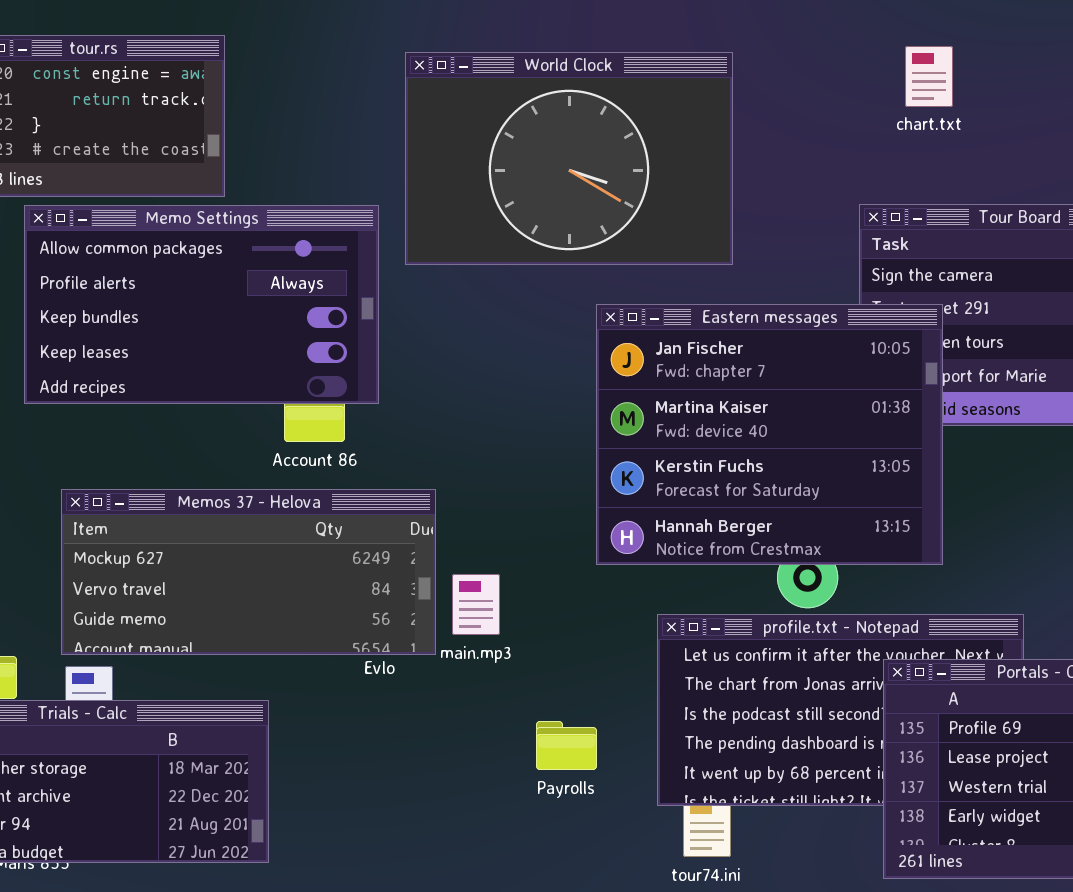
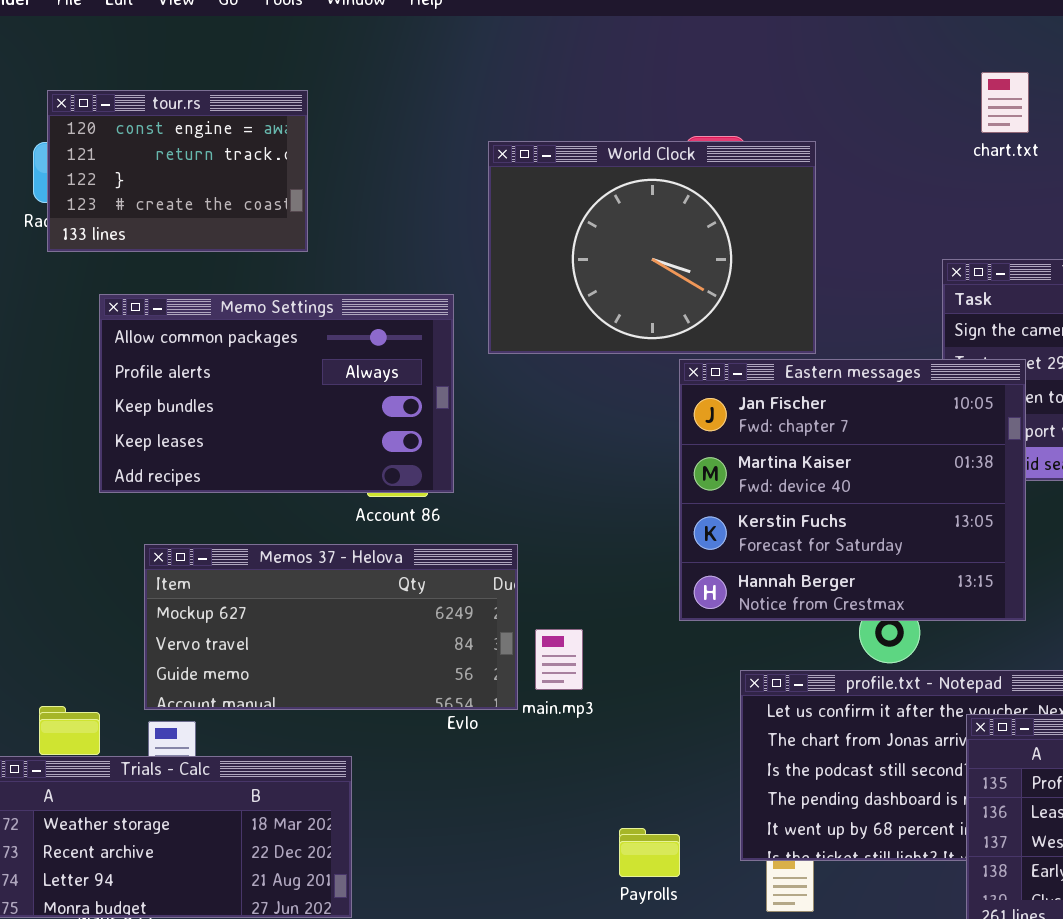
chart.txt: [905,46,953,107] -> [981,72,1029,133], moved
World Clock: [405,52,733,265] -> [488,141,816,354], moved
Memo Settings: [24,205,379,404] -> [99,294,454,493], moved
Payrolls: [536,721,597,770] -> [619,828,680,877], moved

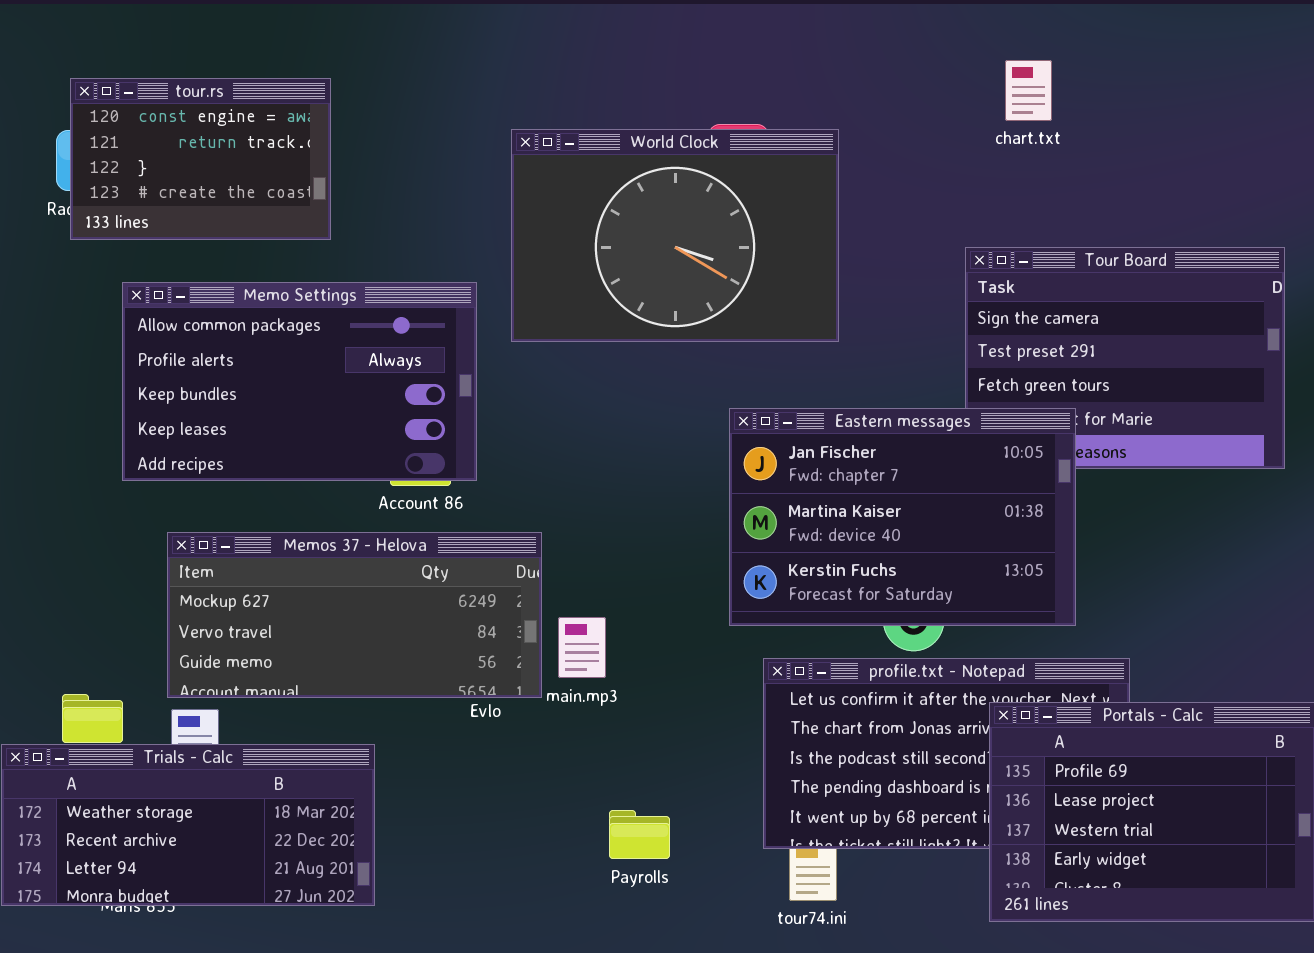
Eastern messages: [679,359,1026,621] -> [729,408,1076,626], moved, resized
Payrolls: [619,828,680,877] -> [609,810,670,859], moved

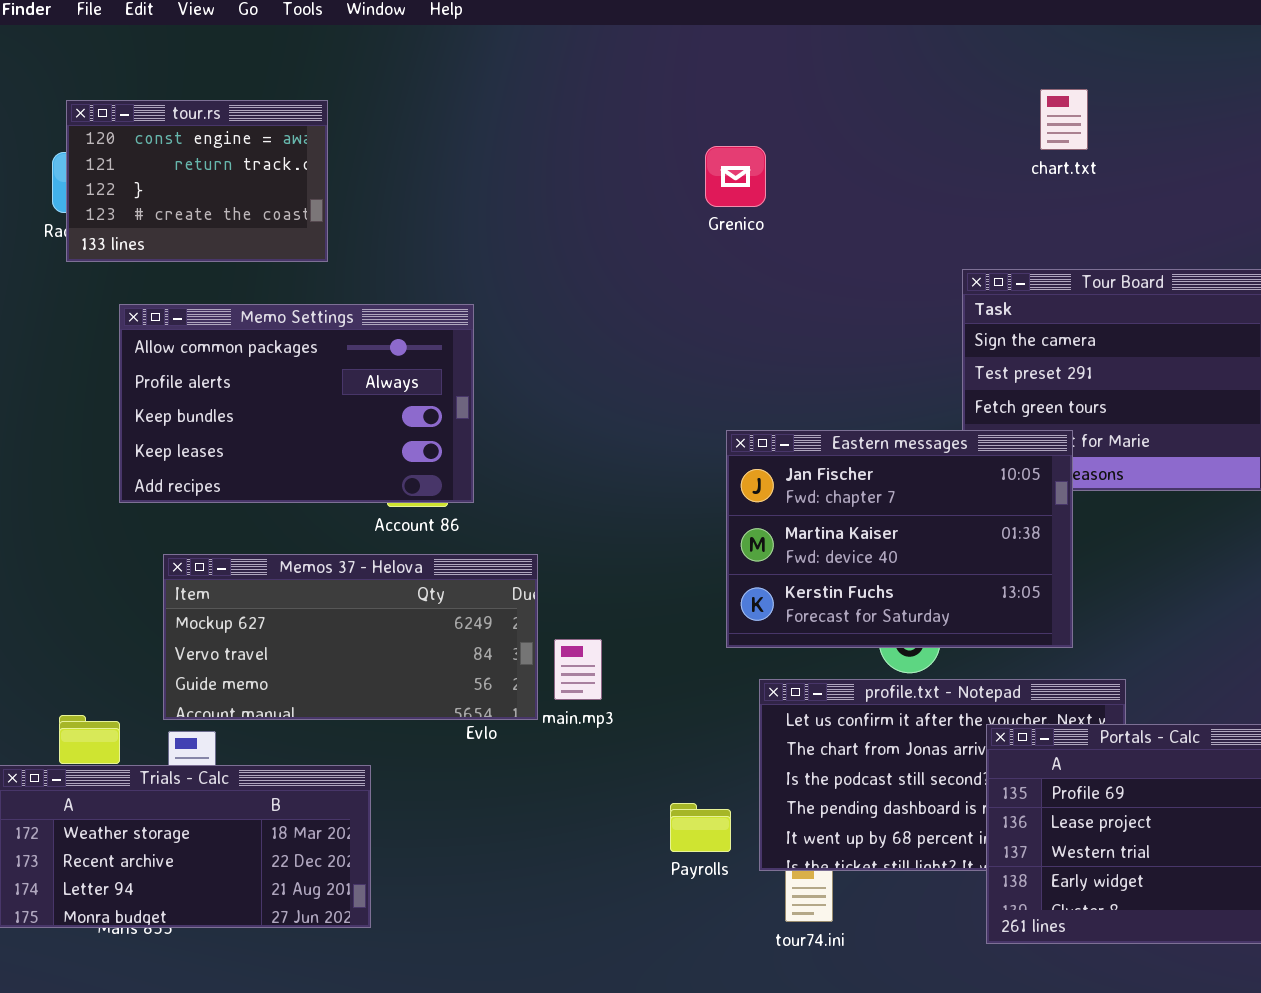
chart.txt: [1005,60,1052,121] -> [1040,89,1088,150], moved
World Clock: [511,129,839,342] -> none, closed
Payrolls: [609,810,670,859] -> [670,803,731,852], moved

